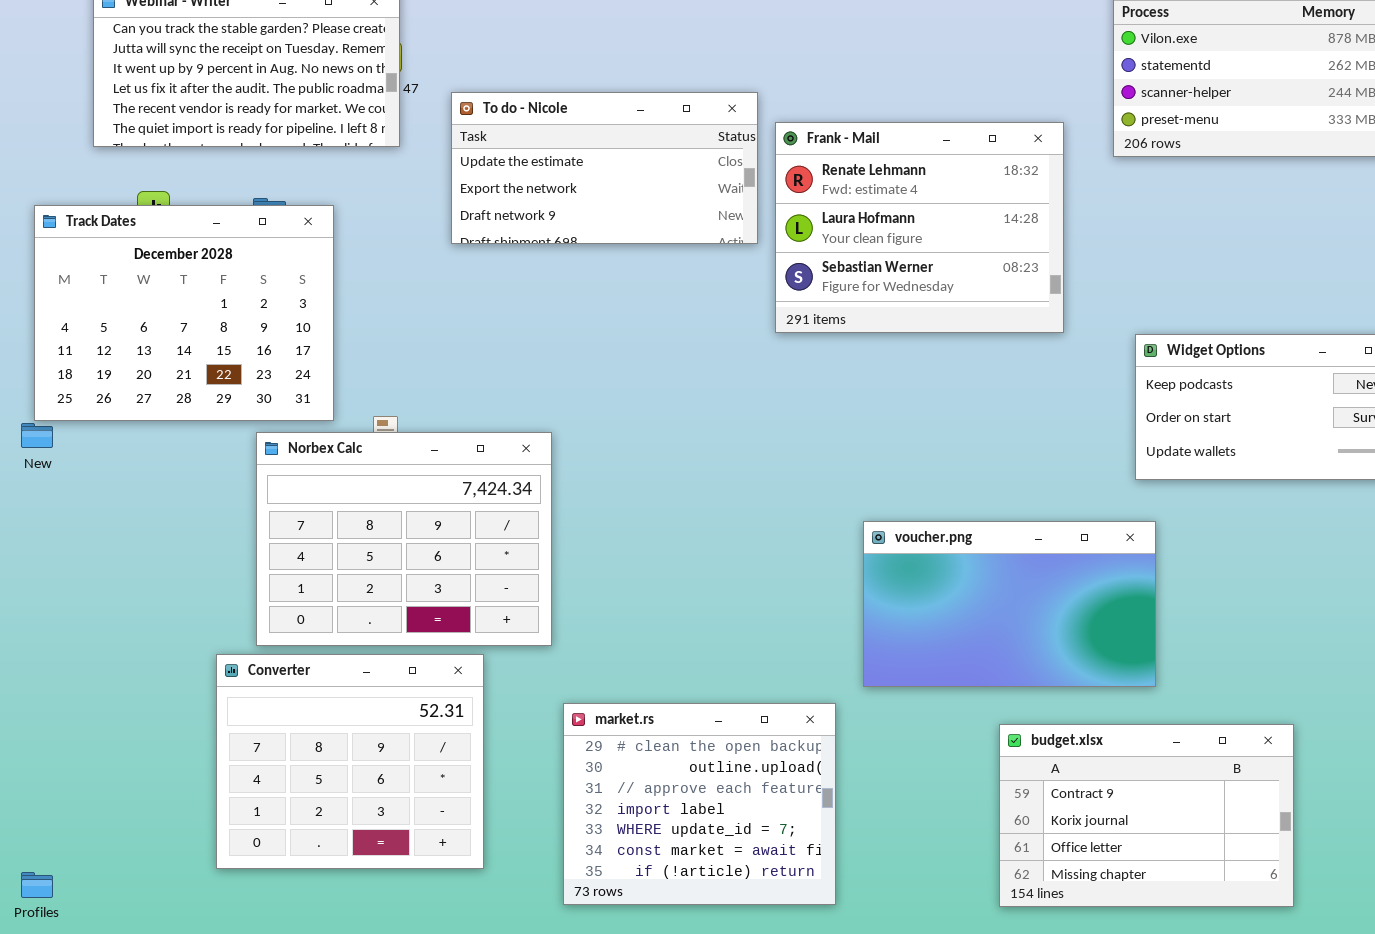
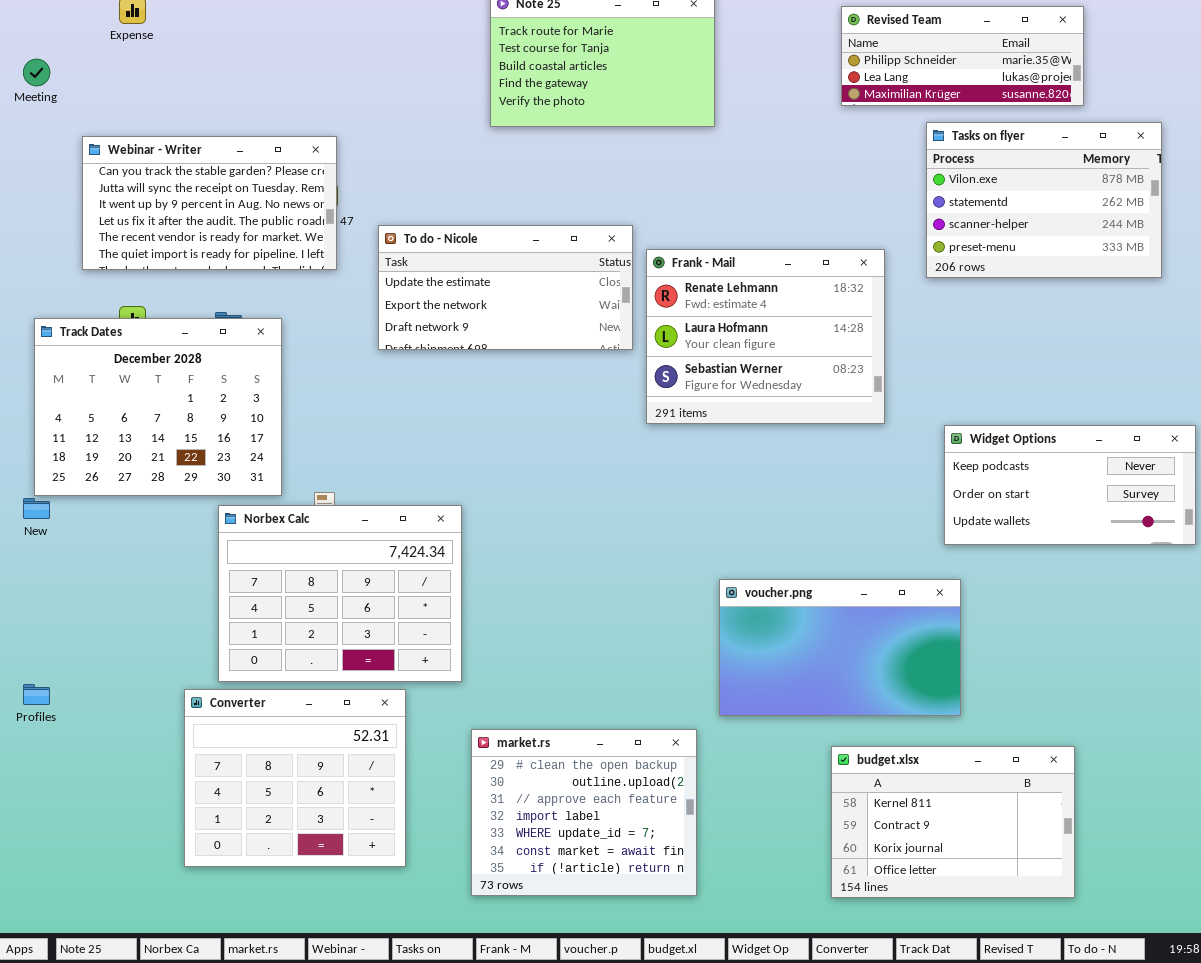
budget.xlsx: [999,724,1294,907] -> [831,746,1075,898], scrolled up 1 row
Profiles: [21,872,53,898] -> [23,684,50,705], moved

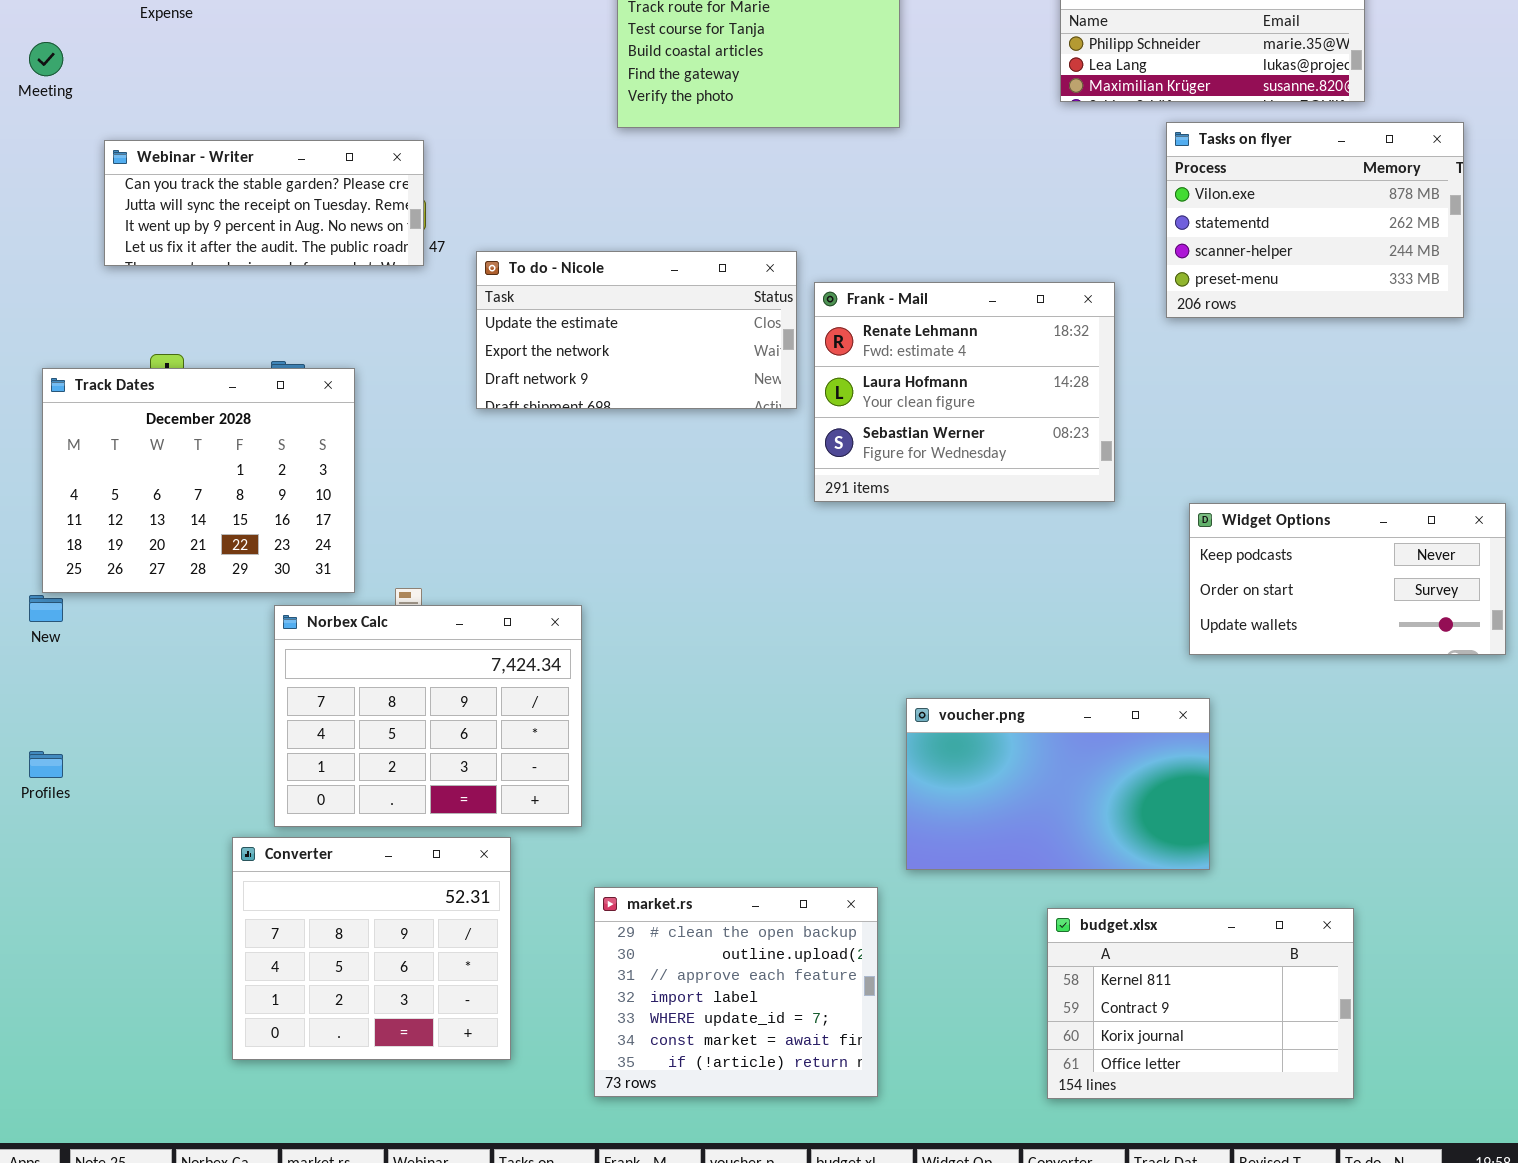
Webinar - Writer: [82,136,337,270] -> [104,140,424,266], resized
Profiles: [23,684,50,705] -> [29,751,63,778], moved

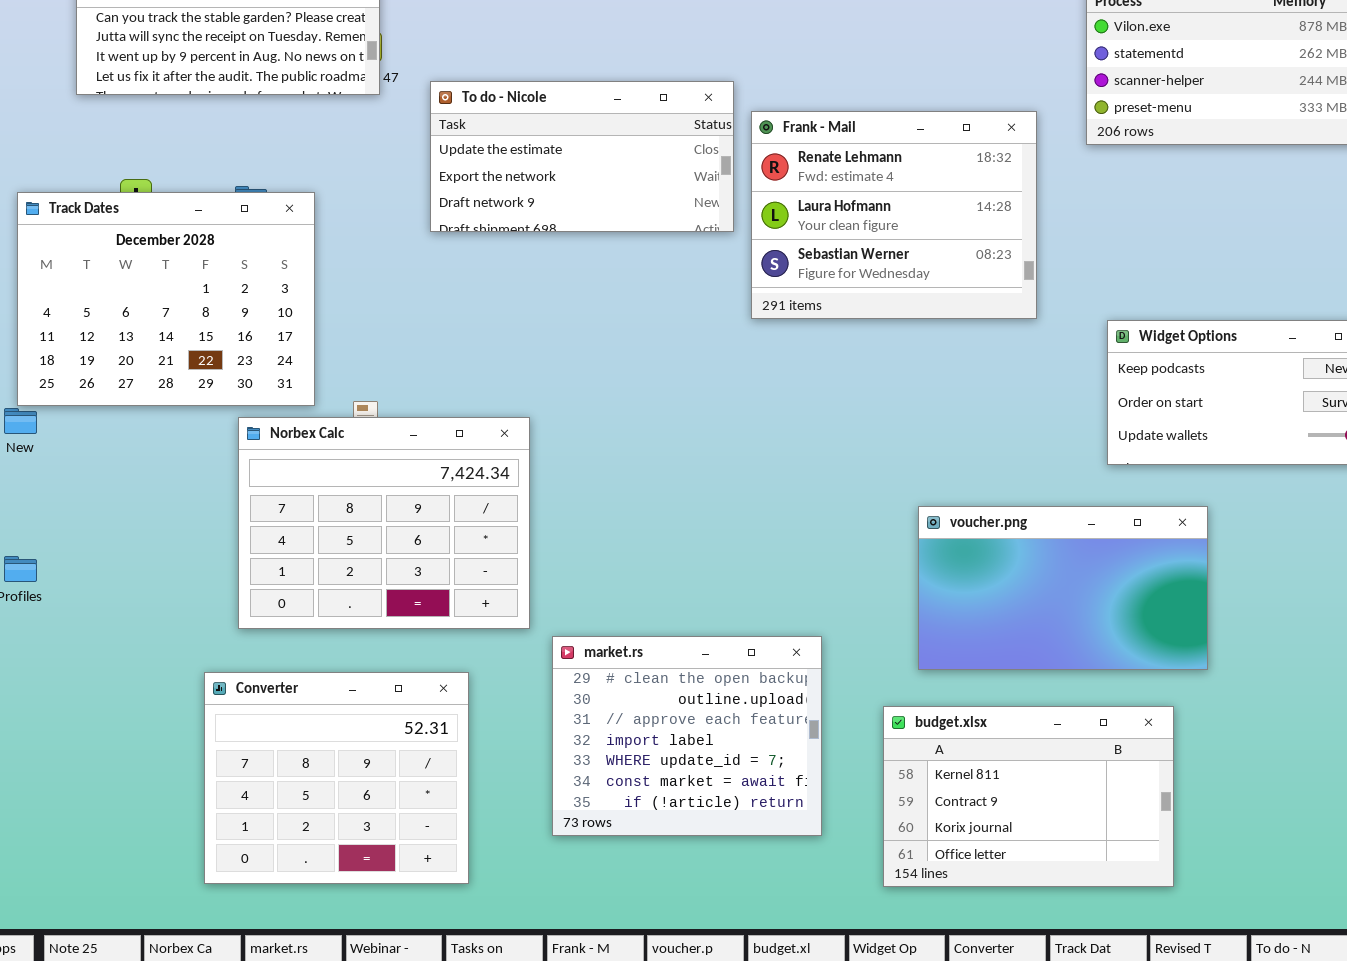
voucher.png: [906,698,1210,870] -> [918,506,1208,670], moved
Converter: [232,837,511,1060] -> [204,672,469,884], moved
market.rs: [594,887,878,1097] -> [552,636,822,836], moved
budget.xlsx: [1047,908,1354,1099] -> [883,706,1174,887], moved

